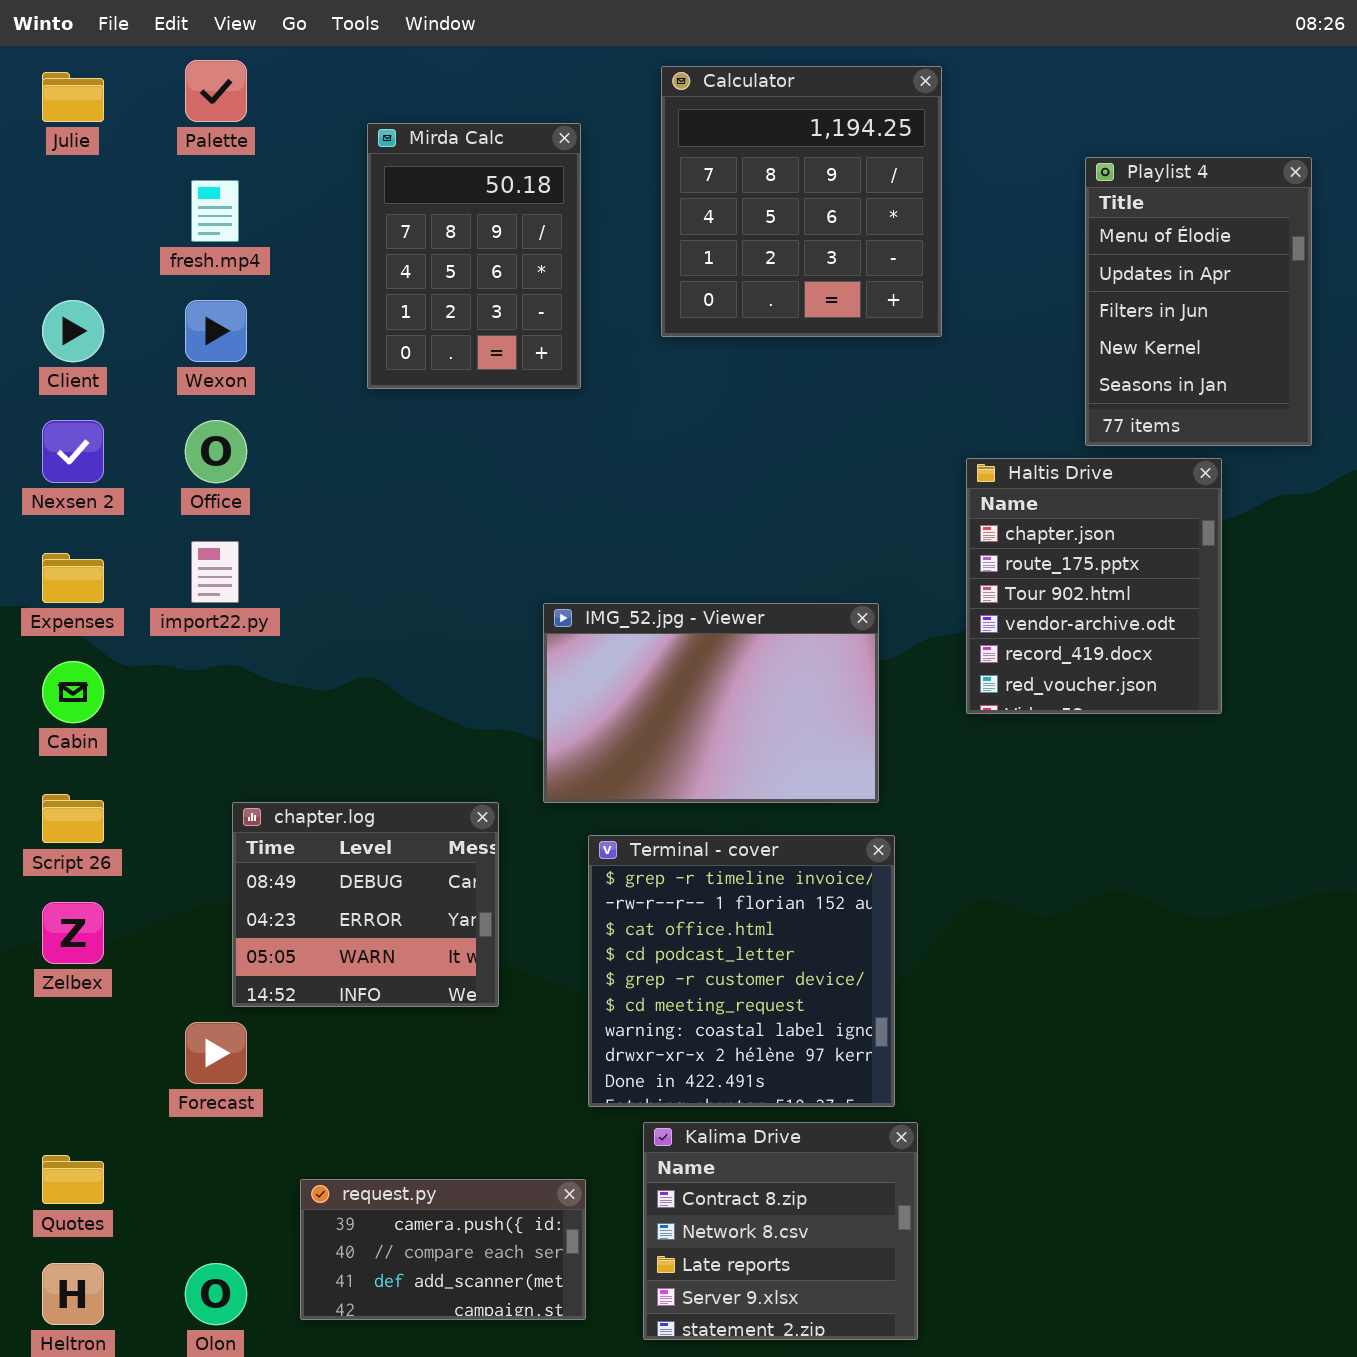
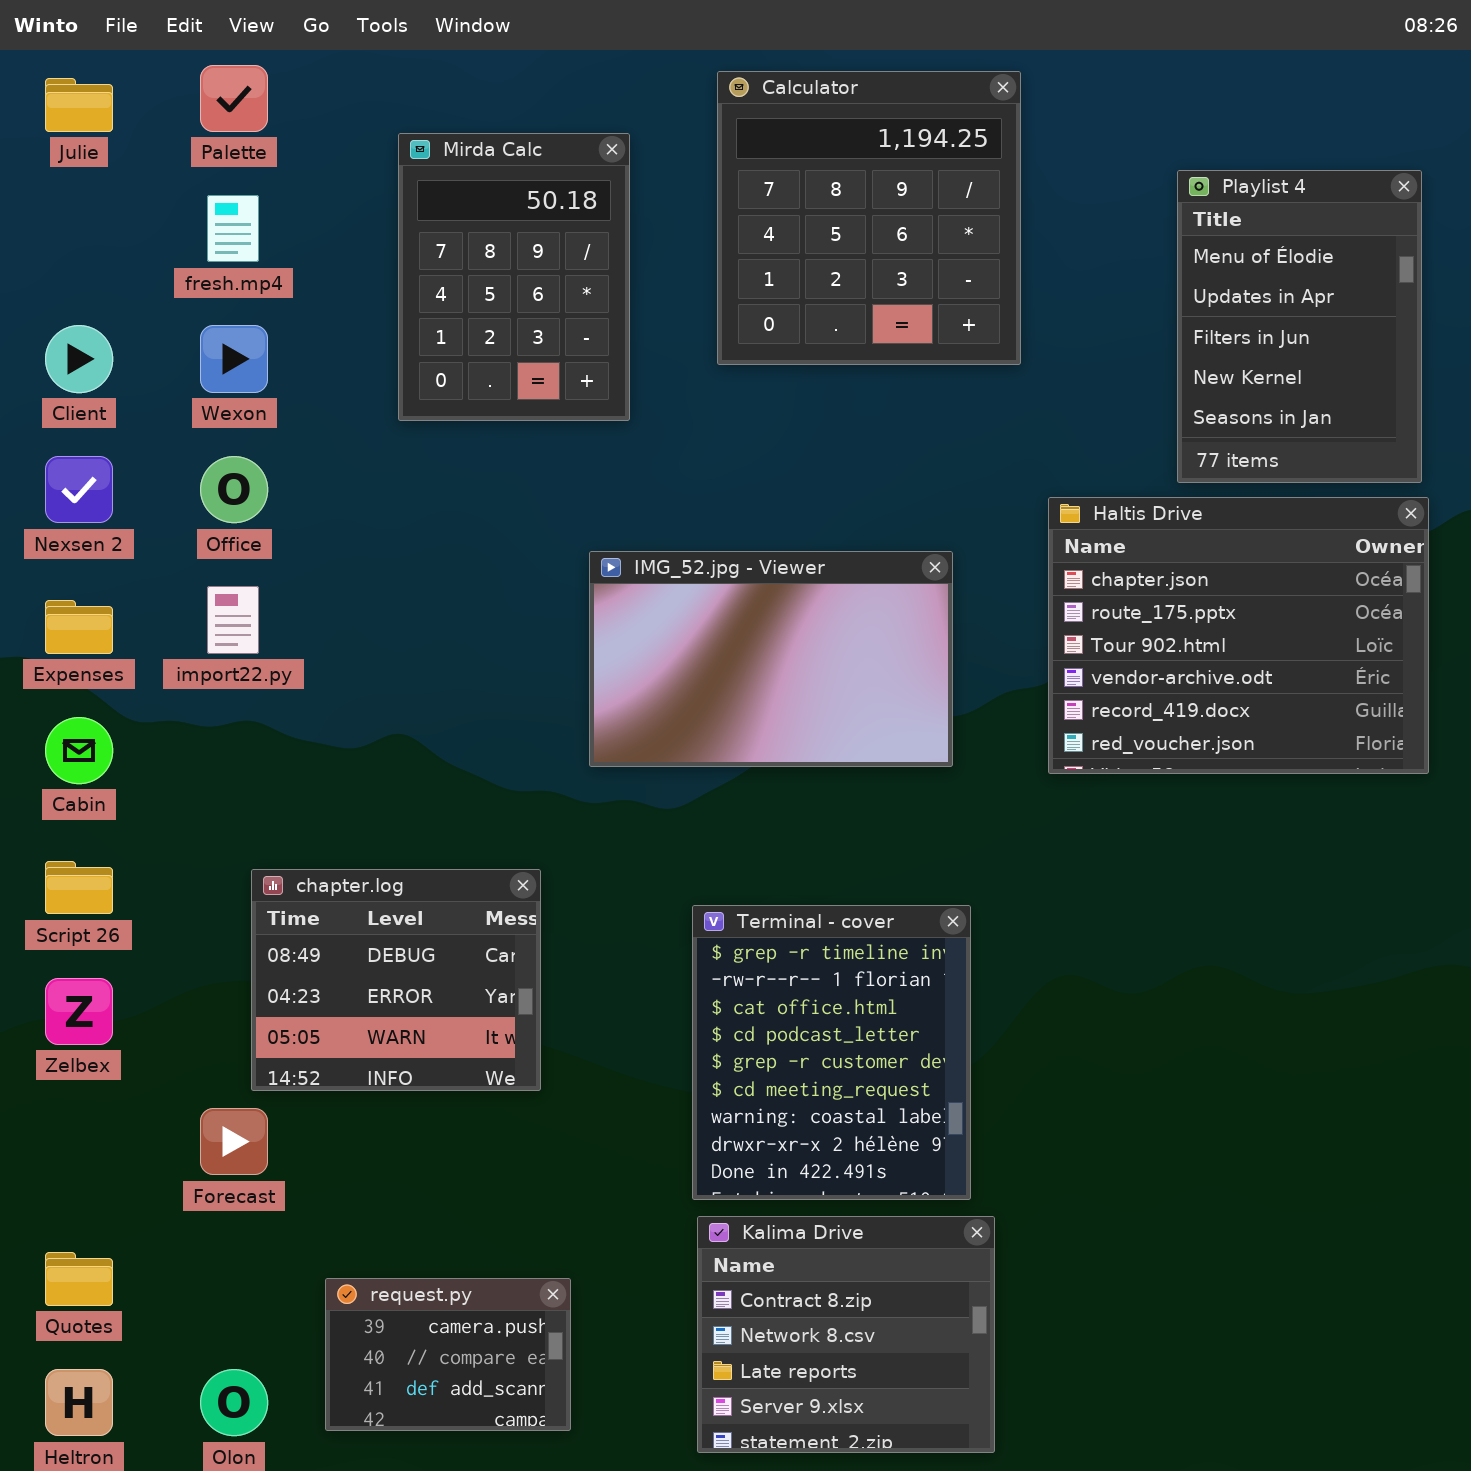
Haltis Drive: [966,458,1222,714] -> [1048,497,1429,774], resized
IMG_52.jpg - Viewer: [543,603,879,803] -> [589,551,953,767], moved
Terminal - cover: [588,835,895,1107] -> [692,905,971,1200], resized
request.py: [300,1179,586,1320] -> [325,1278,571,1431], resized

